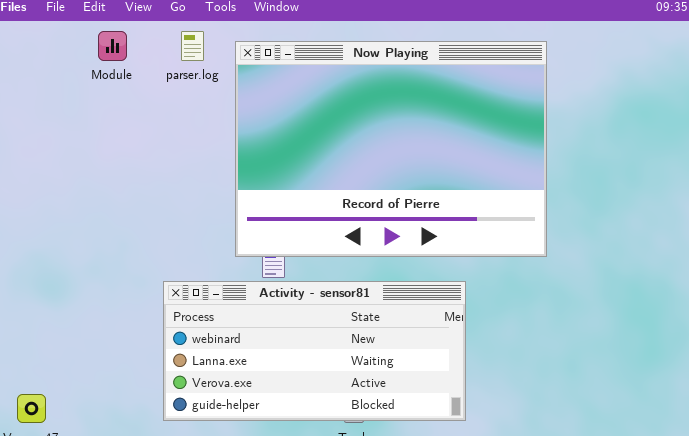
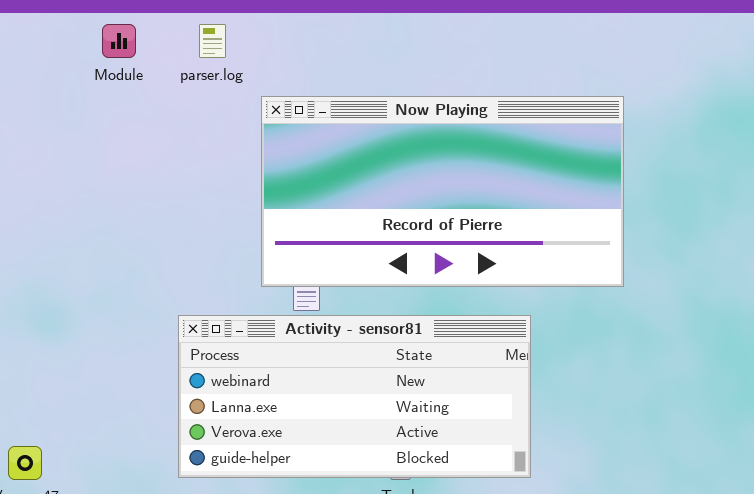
Now Playing: [235,41,547,257] -> [261,96,624,287], resized

